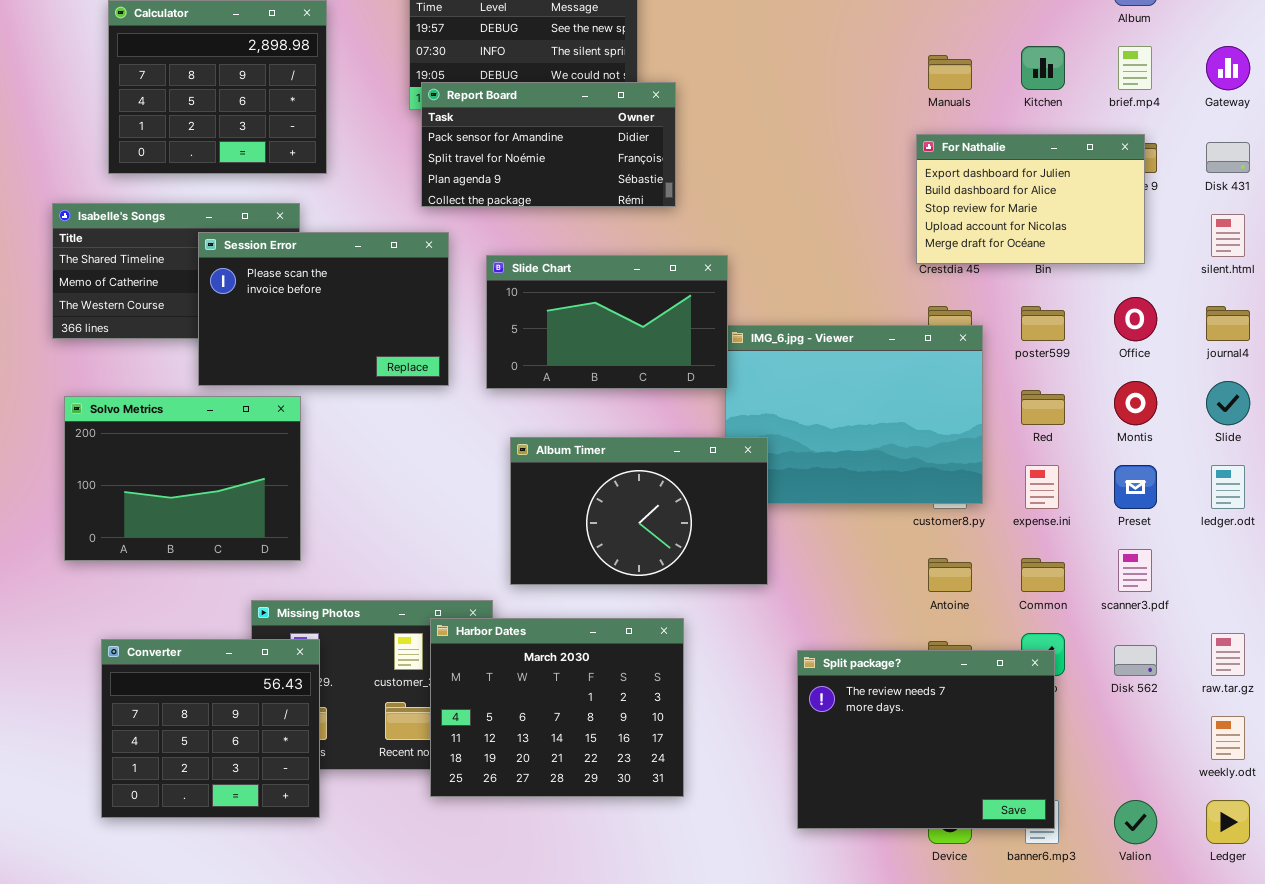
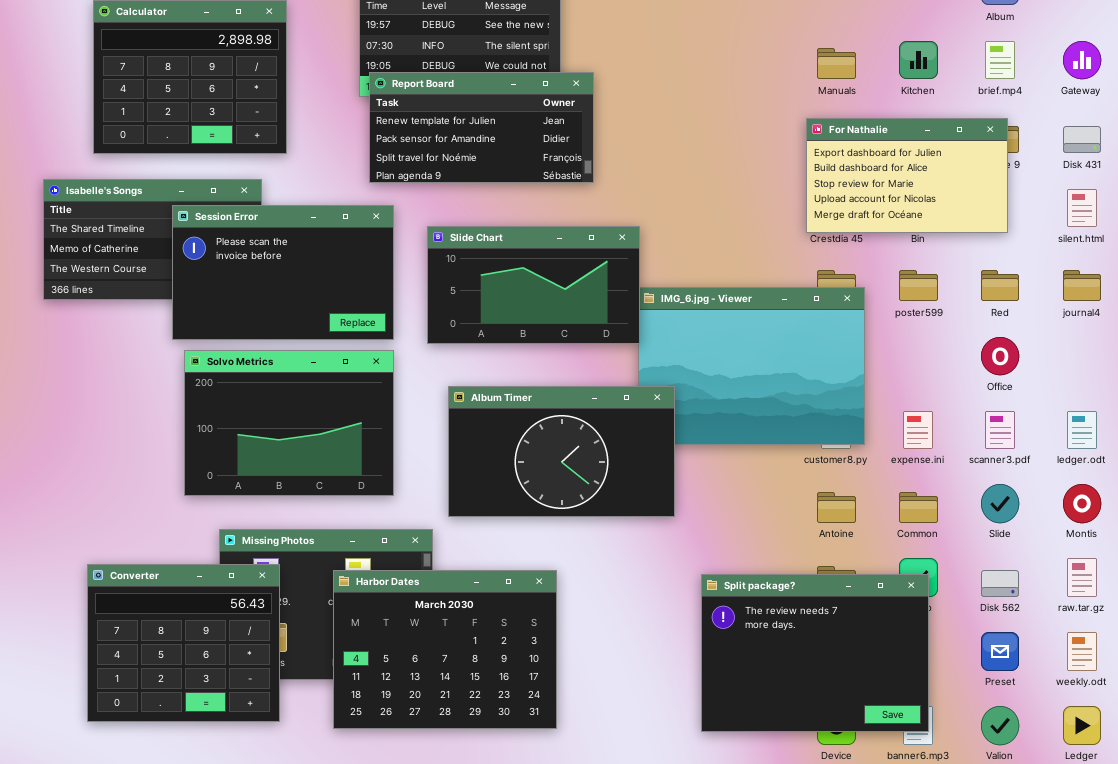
Report Board: [421,82,676,207] -> [369,72,594,183], scrolled up 1 row
Office: [1114,297,1157,341] -> [981,337,1019,375], moved
Montis: [1114,381,1157,425] -> [1063,484,1101,523], moved
Slide: [1206,381,1250,425] -> [981,484,1019,523], moved
Red: [1021,390,1065,425] -> [981,270,1019,301], moved
Solvo Metrics: [64,396,301,561] -> [184,350,394,496], moved
Preset: [1114,465,1157,509] -> [981,632,1019,671], moved
scanner3.pdf: [1118,549,1152,592] -> [985,411,1015,449], moved
Harbor Dates: [430,618,684,797] -> [333,570,557,729], moved

